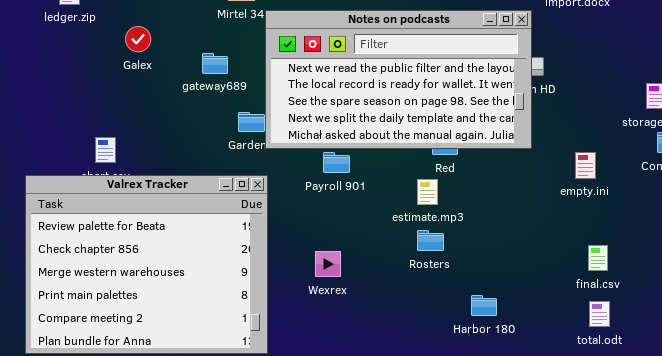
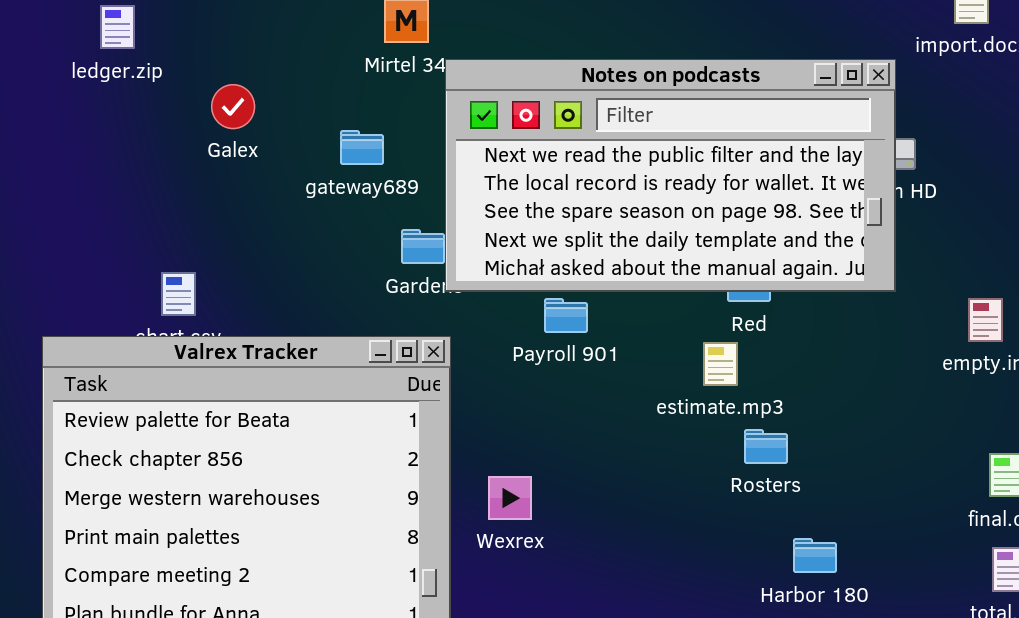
Rosters: [417,230,444,251] -> [744,429,788,464], moved
Wexrex: [315,251,341,277] -> [488,476,532,520], moved

